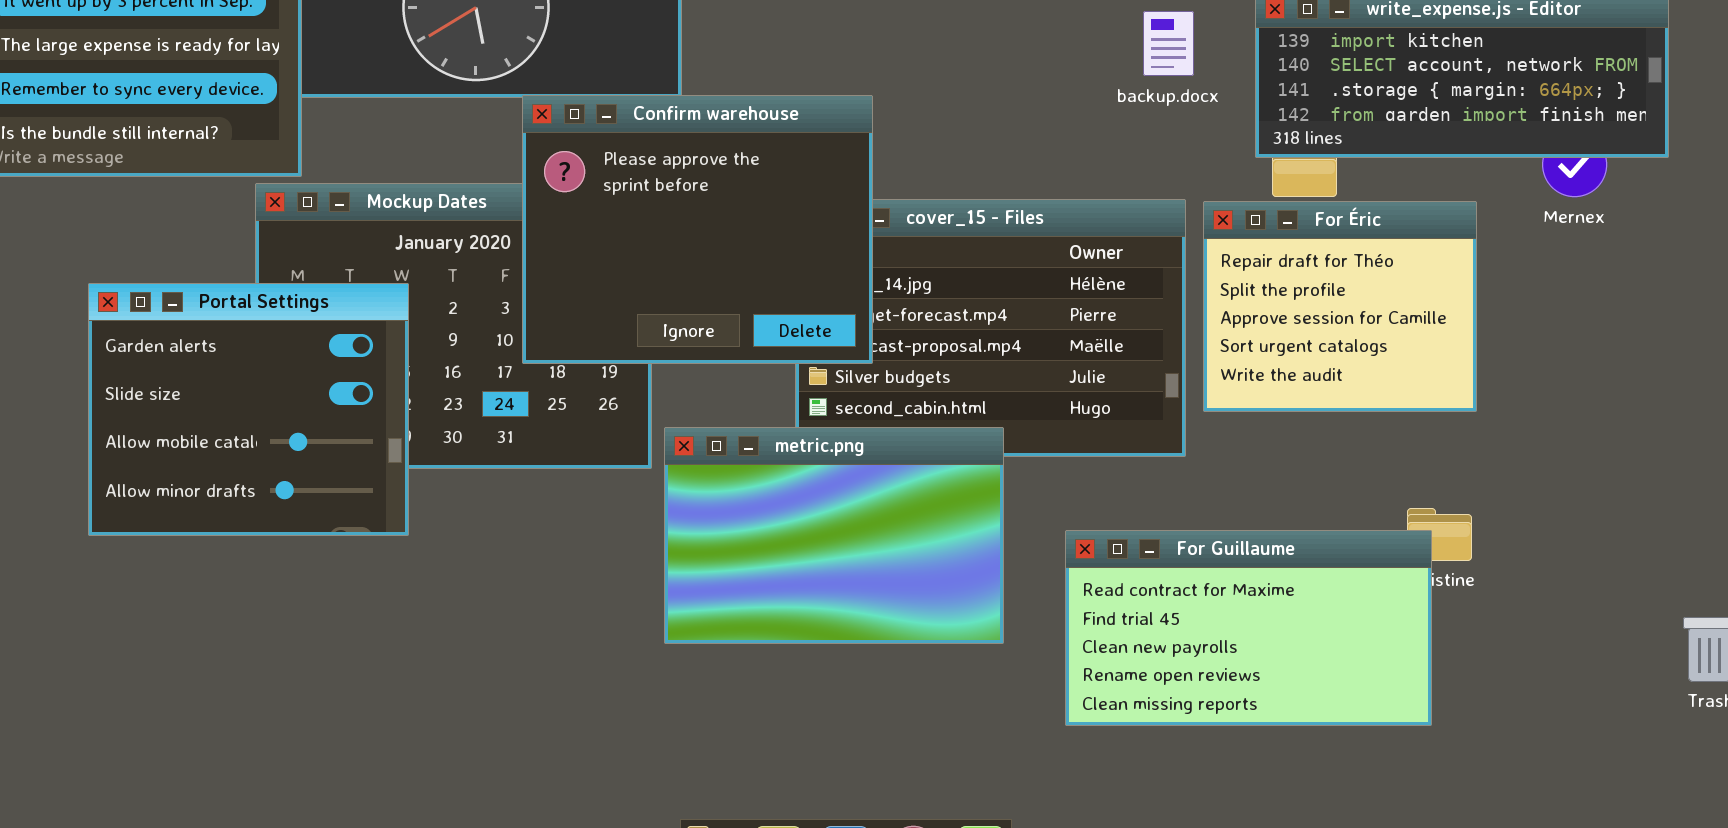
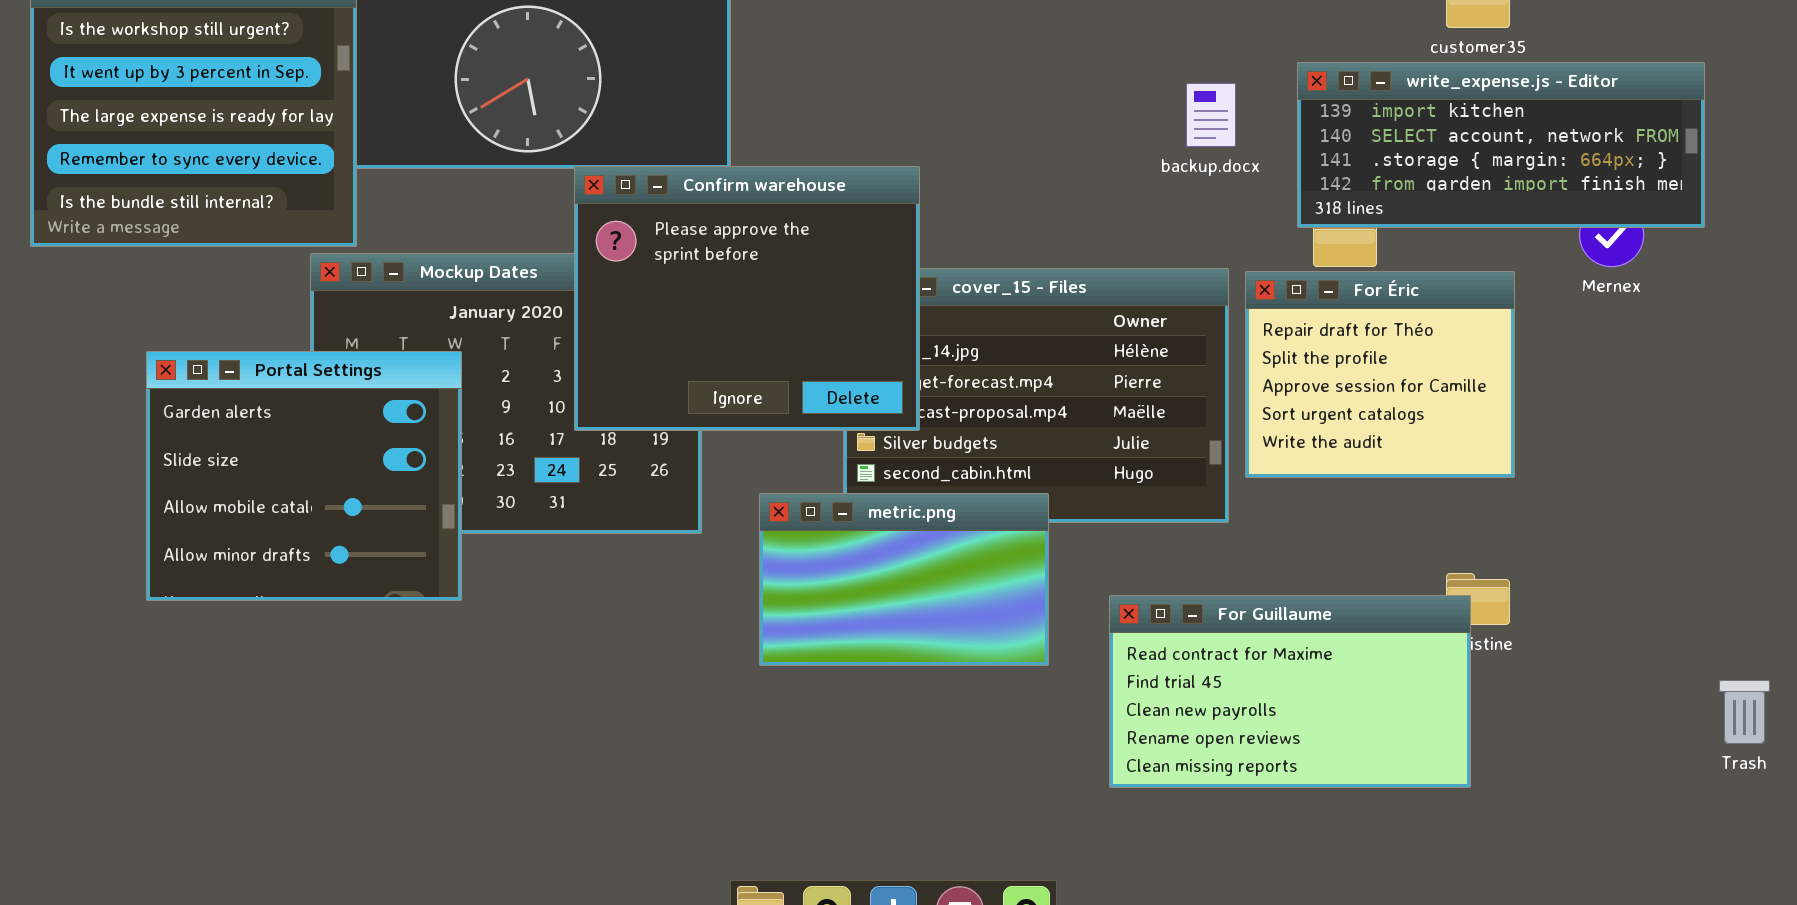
metric.png: [664,427,1004,644] -> [759,493,1049,666], resized

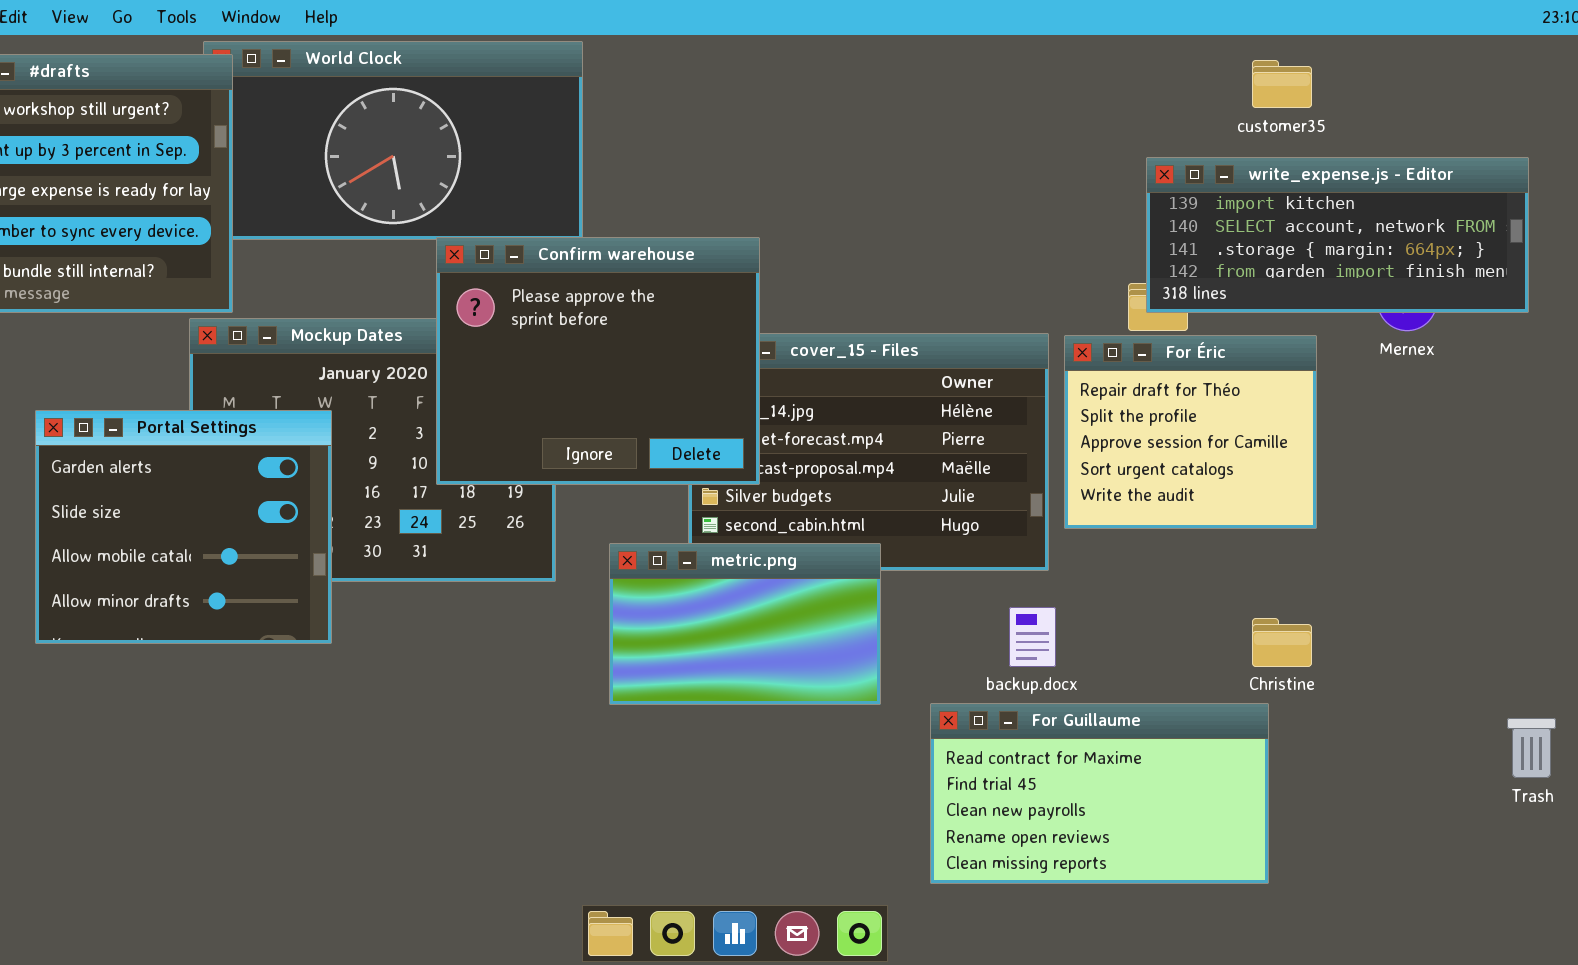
write_expense.js - Editor: [1297,62,1705,228] -> [1146,157,1529,313], moved
backup.docx: [1186,83,1236,147] -> [1009,607,1056,667], moved
For Guillaume: [1109,595,1471,788] -> [930,703,1269,884], moved

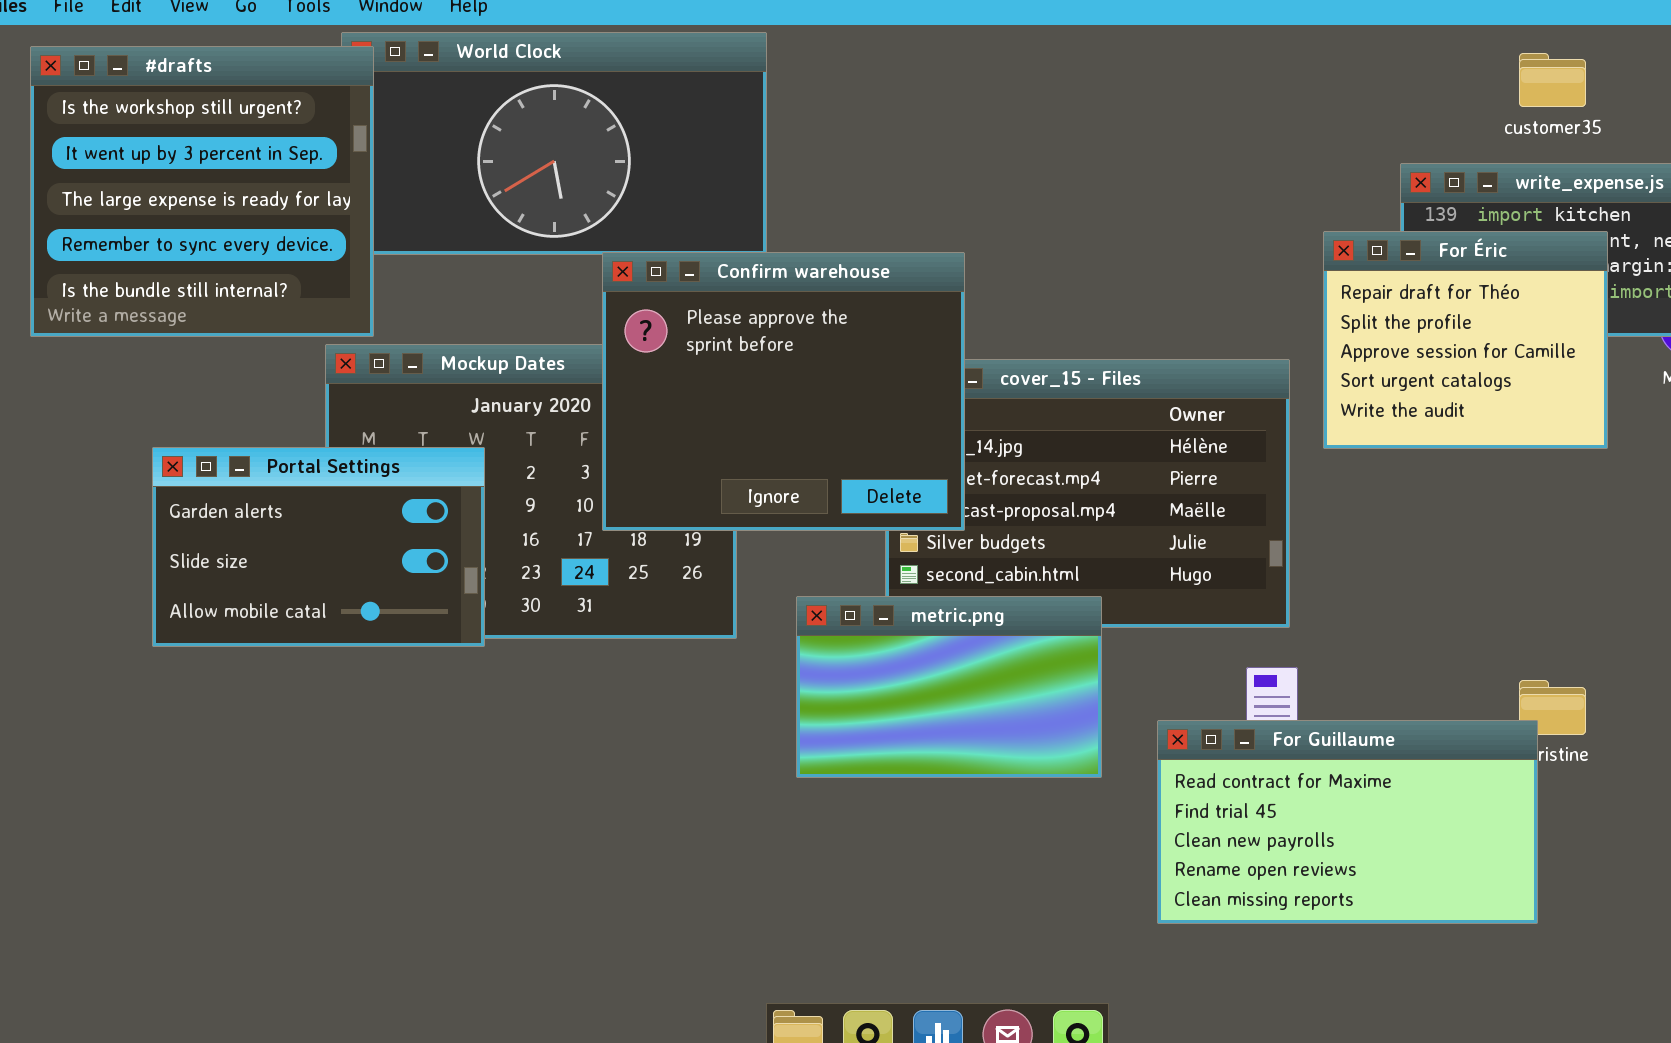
For Éric: [1064,335,1317,529] -> [1323,231,1608,449], moved
Portal Settings: [35,410,332,644] -> [152,447,485,647], resized
For Guillaume: [930,703,1269,884] -> [1157,720,1538,924], moved

